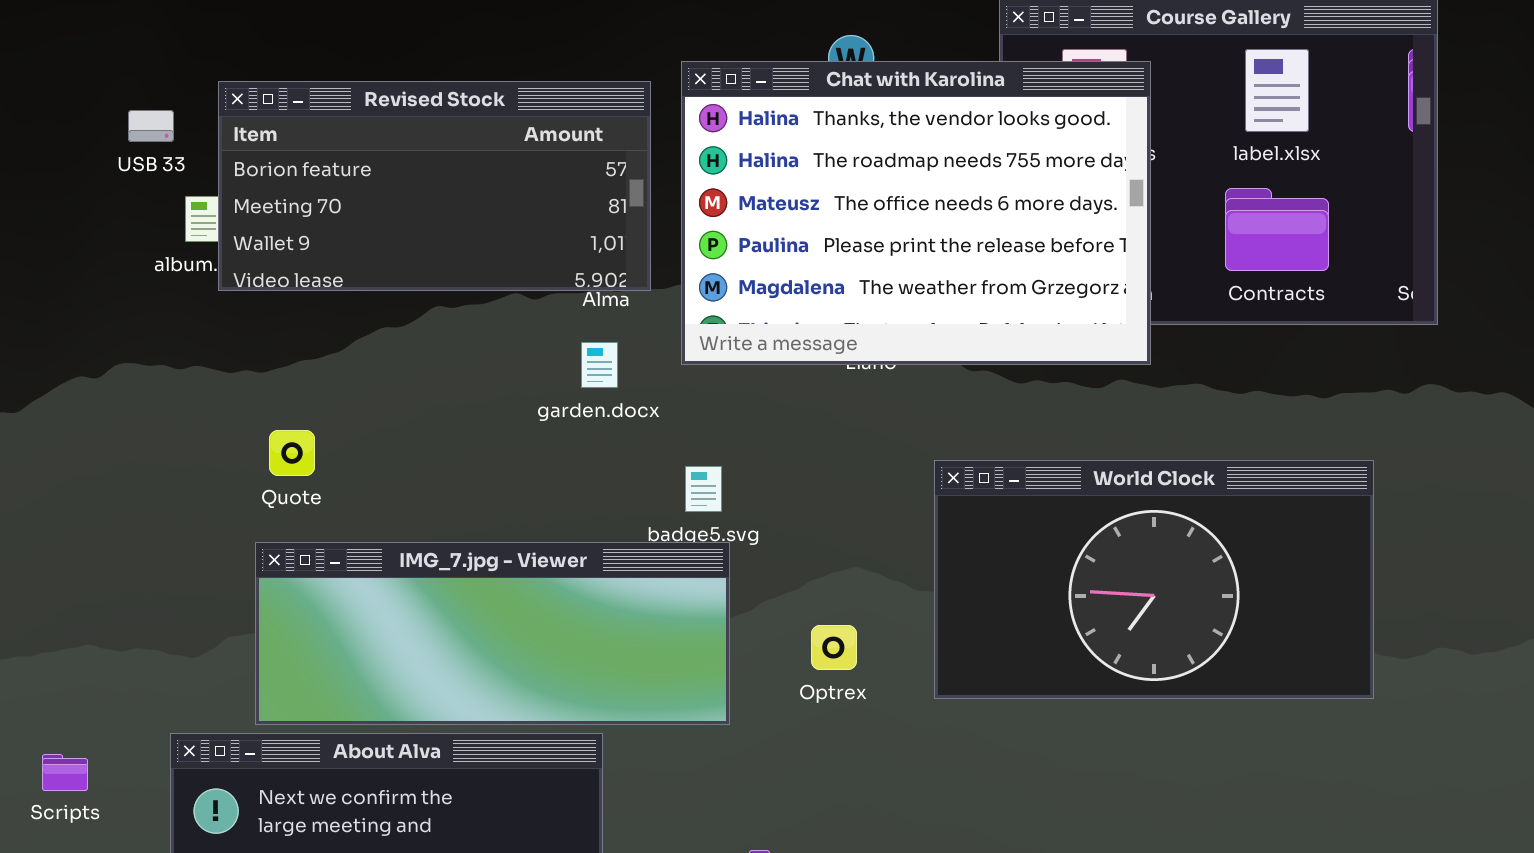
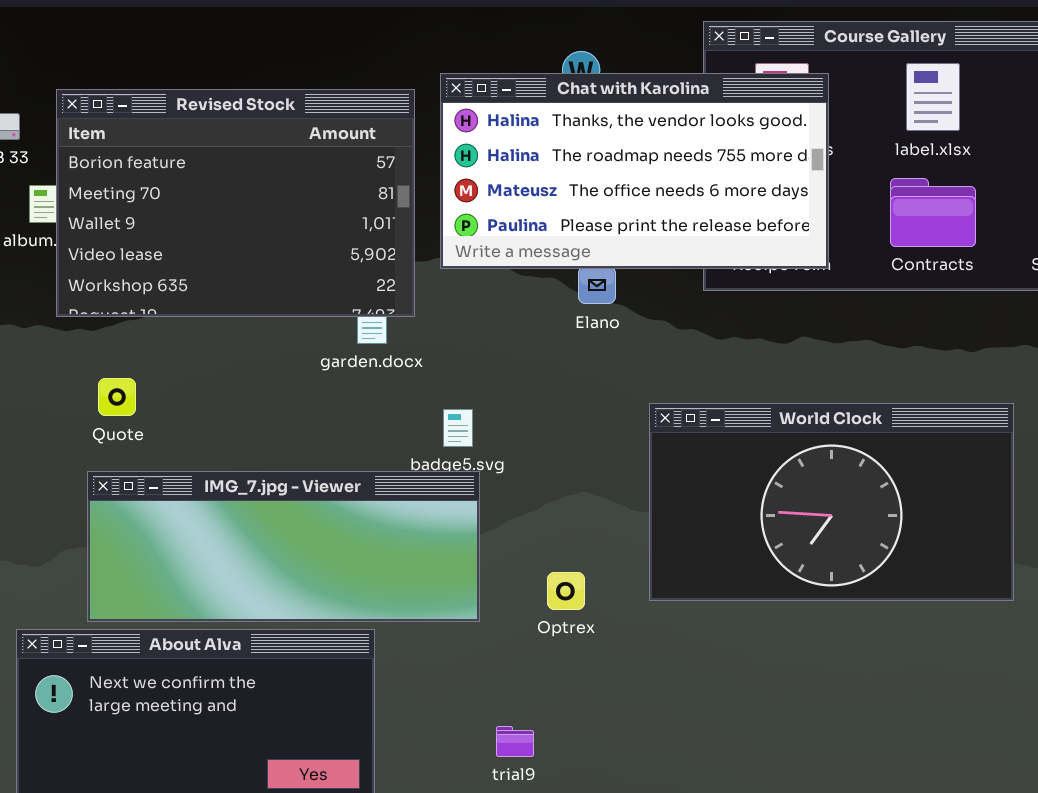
Chat with Karolina: [681,61,1151,365] -> [440,73,829,269], resized
Revised Stock: [218,81,651,291] -> [56,89,415,317], resized
Optrex: [811,625,857,670] -> [547,572,585,610], moved

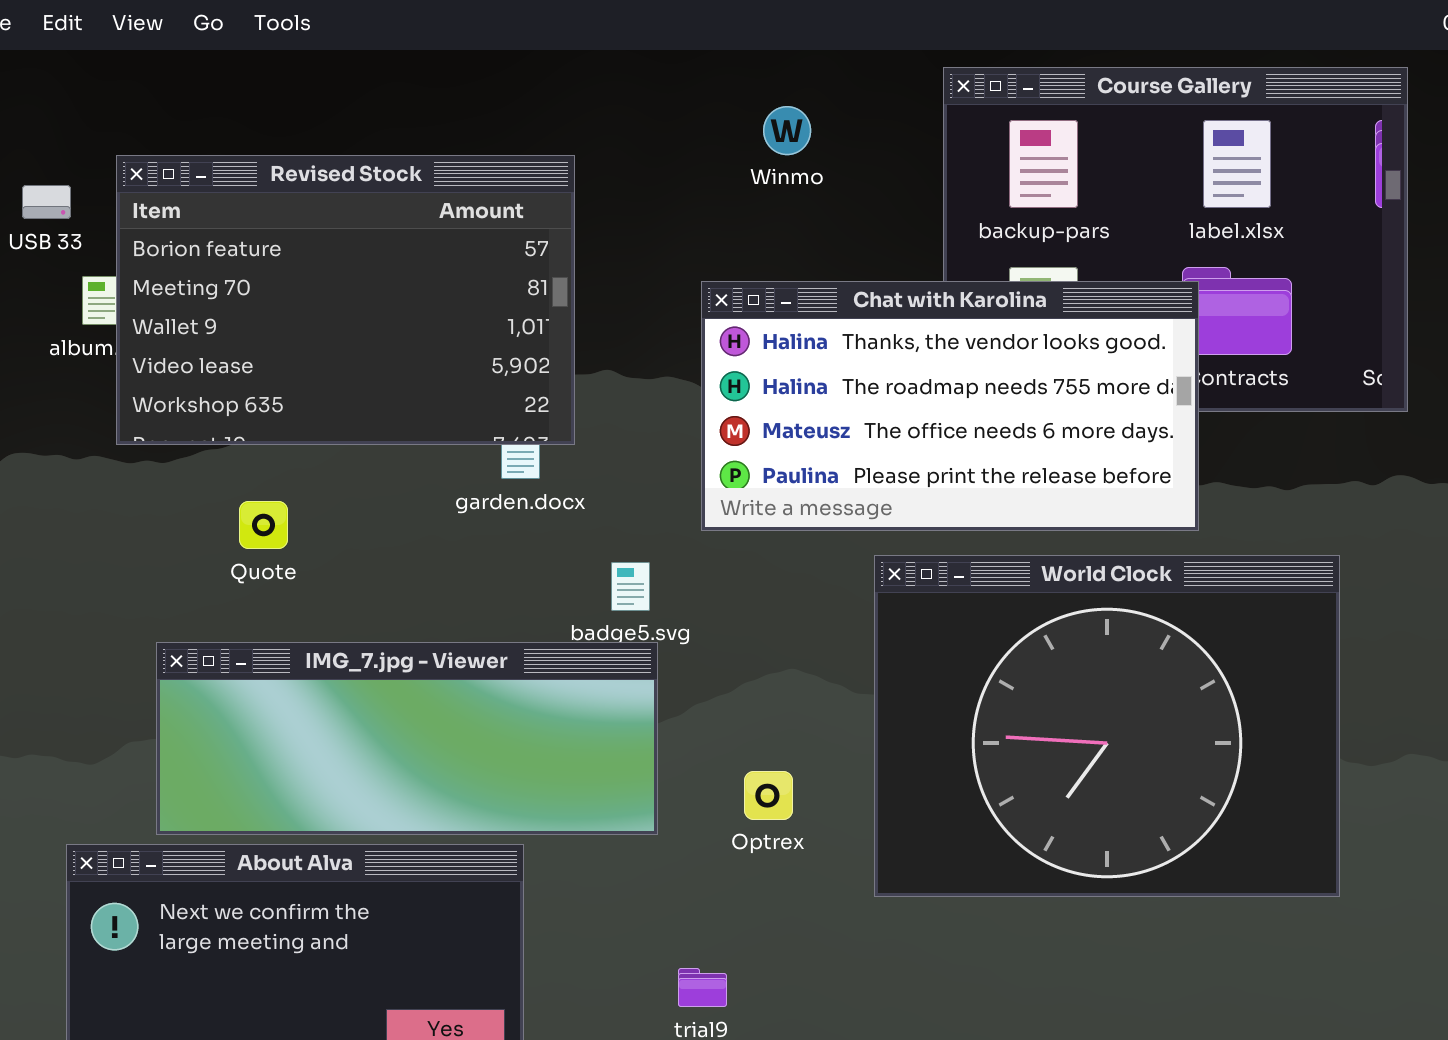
Chat with Karolina: [440,73,829,269] -> [701,281,1199,531], moved
Quote: [98,378,136,416] -> [239,501,288,549], moved
World Clock: [649,403,1014,601] -> [874,555,1340,897], resized

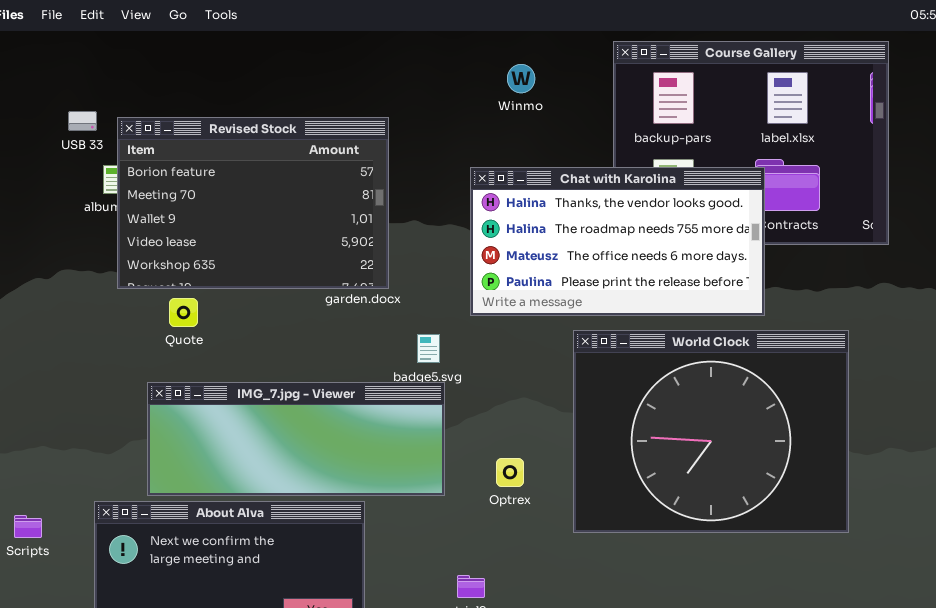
Revised Stock: [116,155,575,445] -> [117,117,389,289], moved
Quote: [239,501,288,549] -> [169,298,198,327], moved

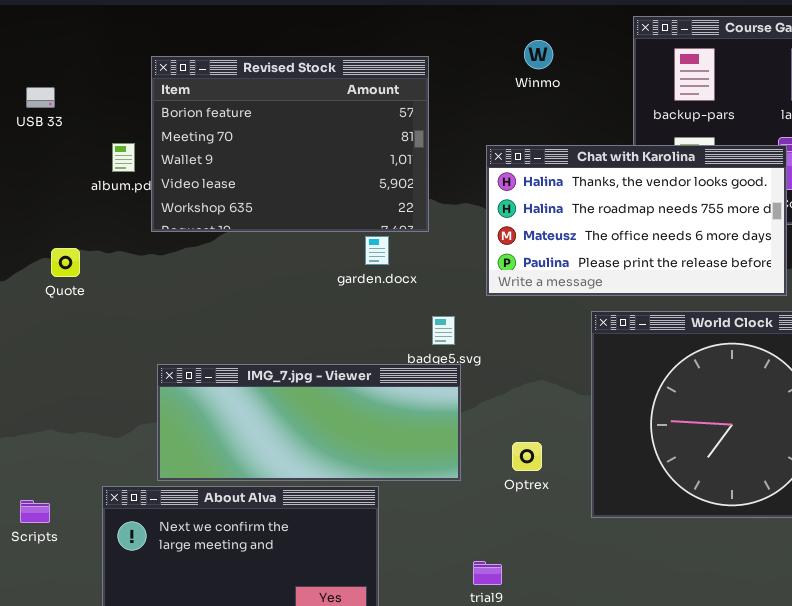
USB 33: [68,111,97,131] -> [26,87,55,108], moved
Revised Stock: [117,117,389,289] -> [151,56,429,232], moved
Quote: [169,298,198,327] -> [51,248,80,277], moved

